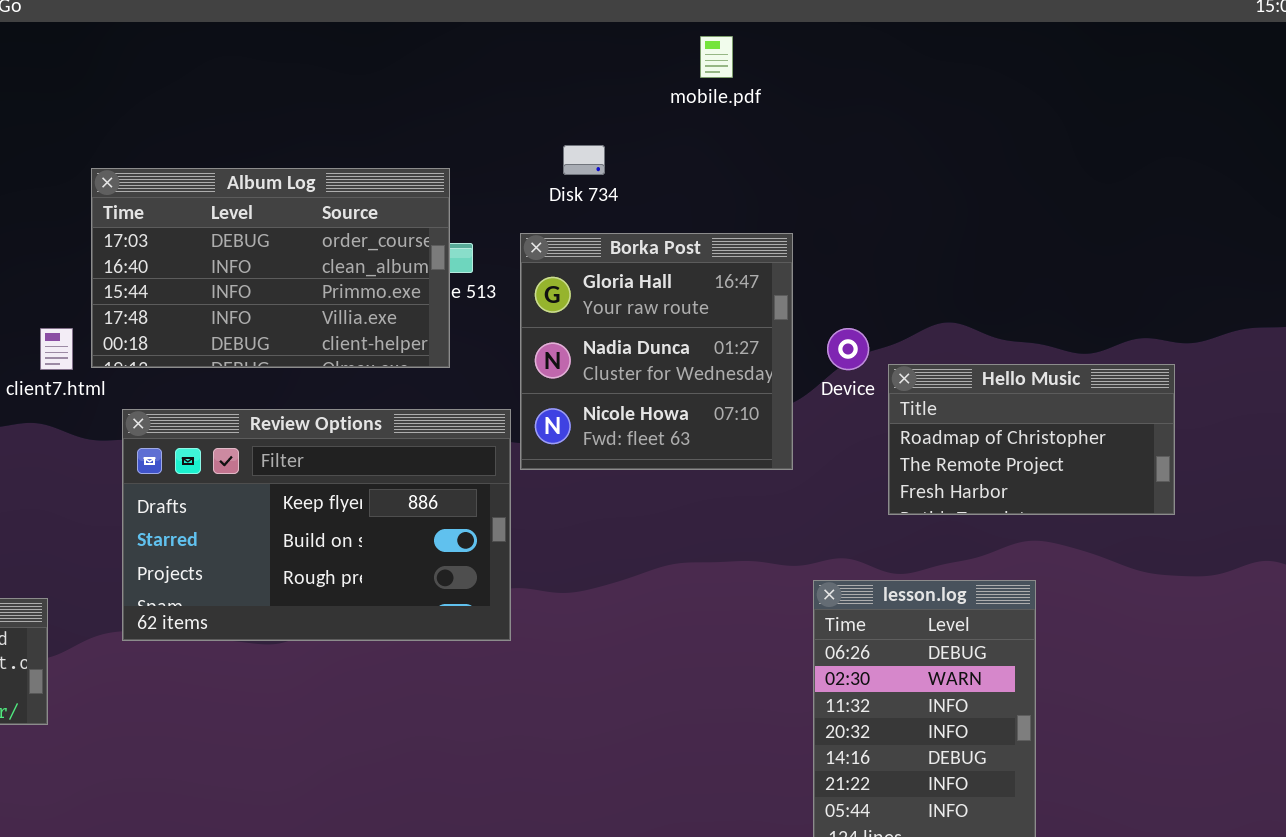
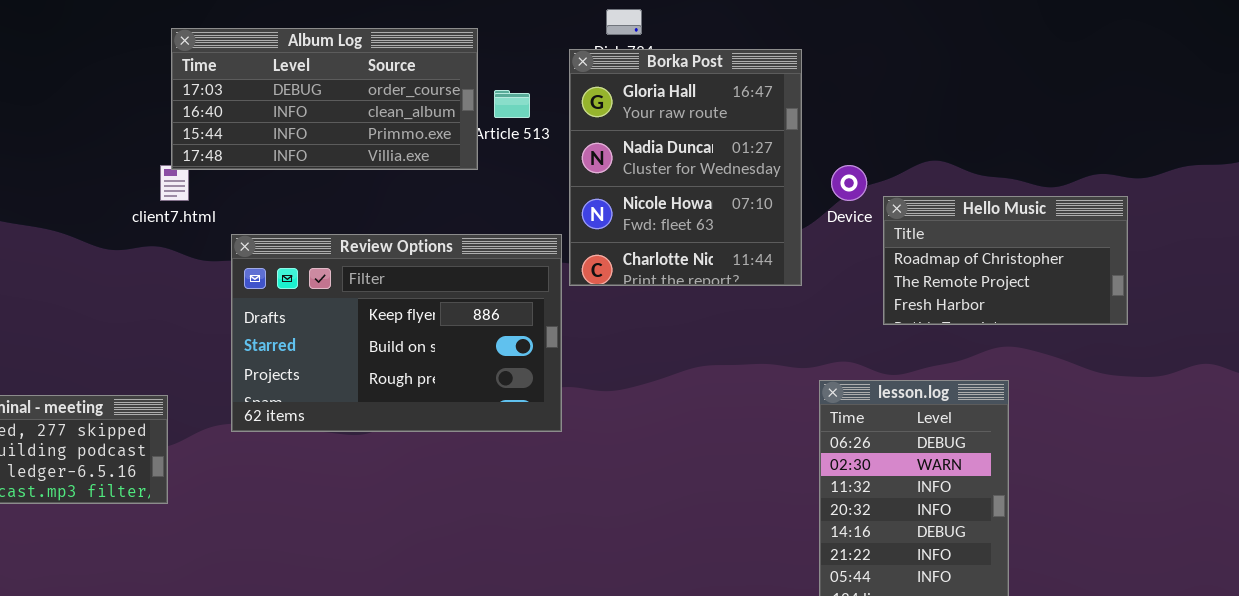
Album Log: [91,168,450,368] -> [171,28,478,170], moved, resized
Borka Post: [520,233,793,470] -> [569,49,802,286], resized

